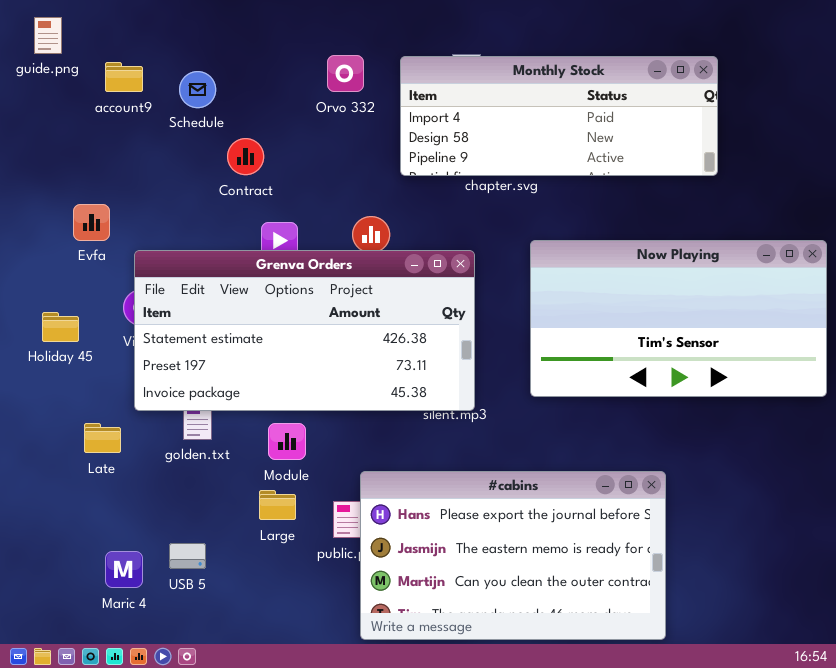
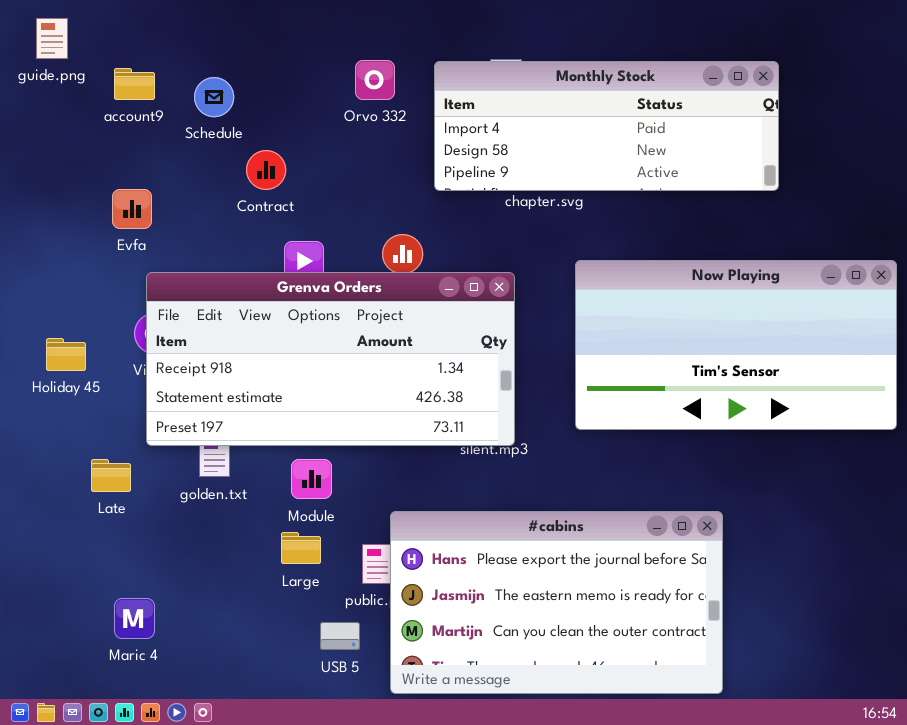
Evfa: [73,204,110,241] -> [112,189,152,229], moved
Grenva Orders: [134,250,475,411] -> [146,272,515,446], scrolled up 1 row
USB 5: [169,543,206,569] -> [320,622,360,650], moved

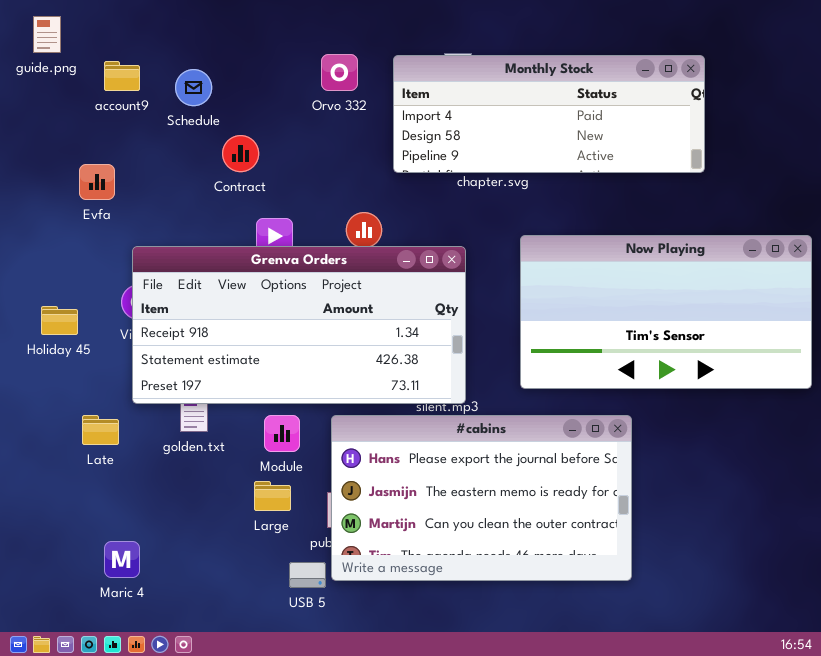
Evfa: [112,189,152,229] -> [79,164,115,200], moved
#cabins: [390,511,723,694] -> [331,415,632,581], moved

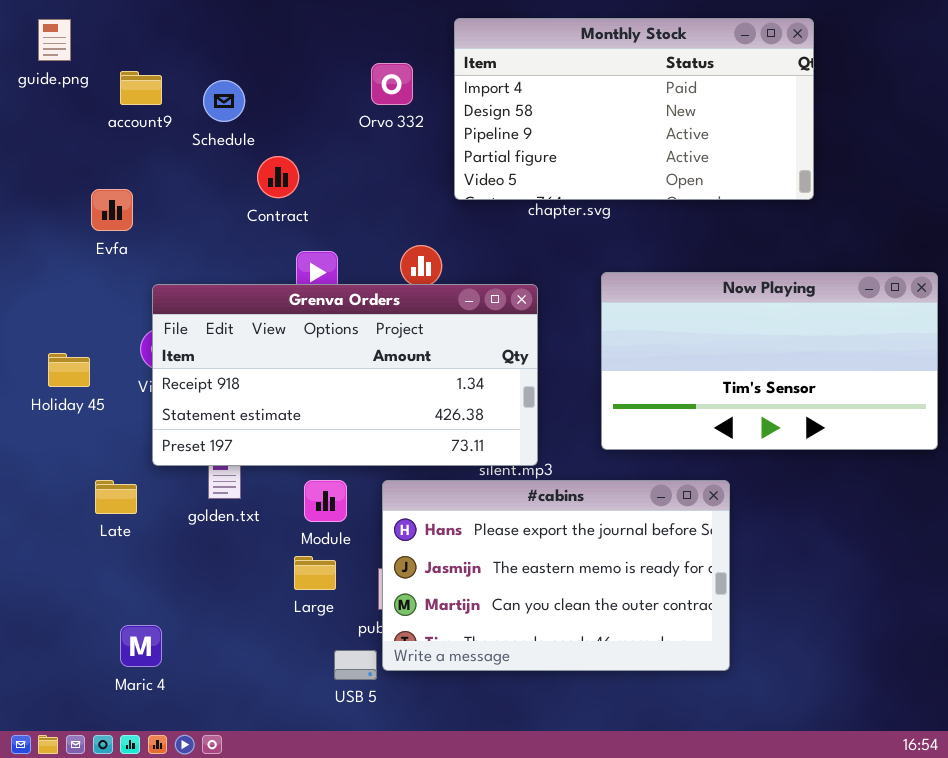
Monthly Stock: [393,55,705,173] -> [454,18,814,200], resized

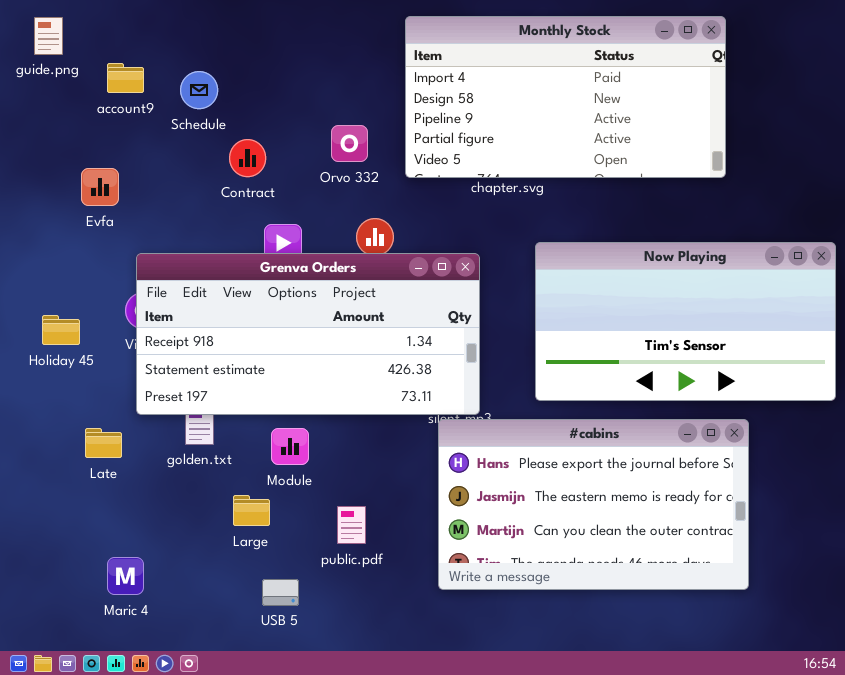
Orvo 332: [371,63,413,105] -> [331,125,368,162], moved
#cabins: [382,480,730,671] -> [438,419,749,590], moved
Large: [294,556,336,590] -> [233,495,270,526], moved
USB 5: [334,650,377,680] -> [262,579,299,606], moved

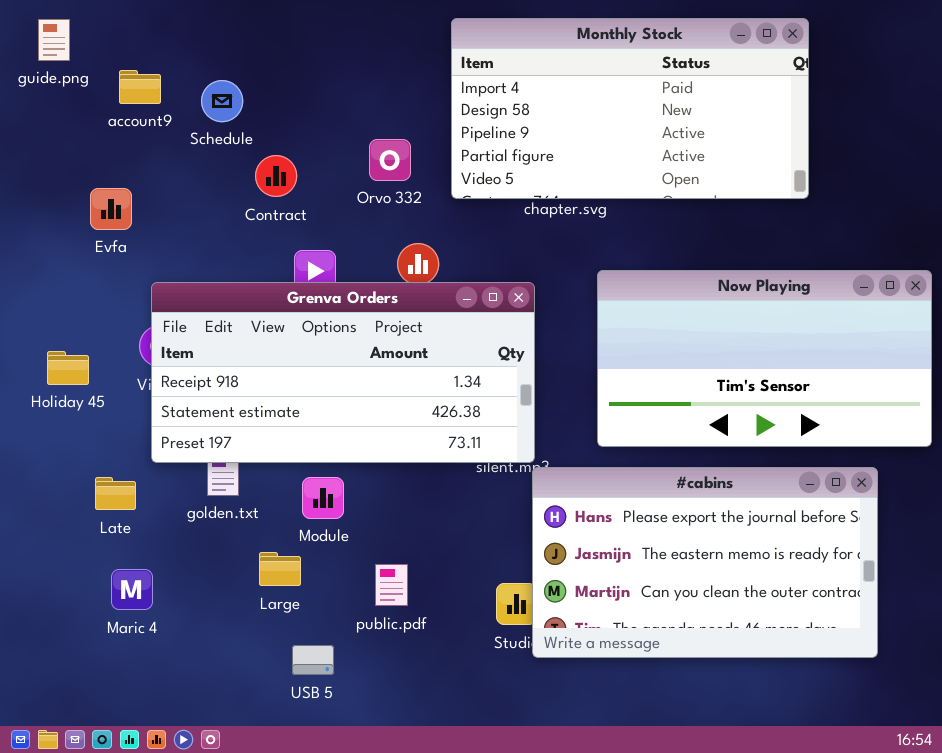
#cabins: [438,419,749,590] -> [532,467,878,658], moved
Maric 4: [107,557,144,595] -> [111,569,153,610], moved

